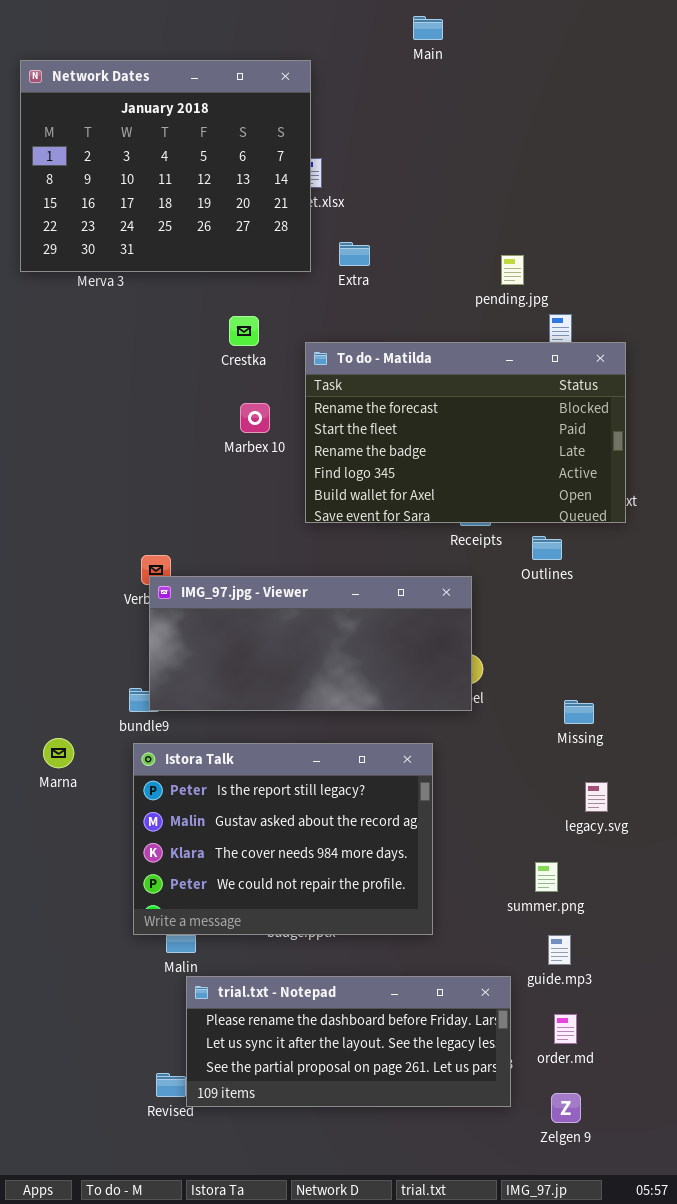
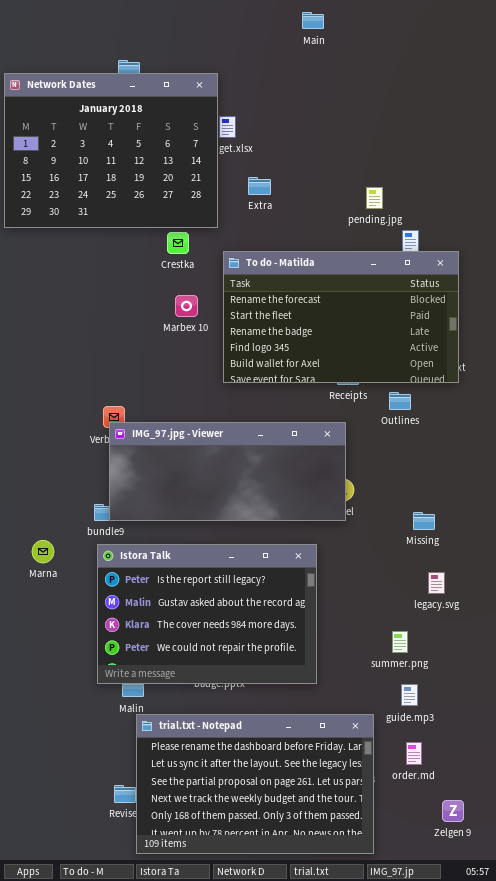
Network Dates: [20,60,311,272] -> [4,73,218,228], moved
trial.txt - Notepad: [186,976,511,1107] -> [136,714,374,854], resized
Zelgen 9: [551,1093,581,1123] -> [442,800,464,822], moved

